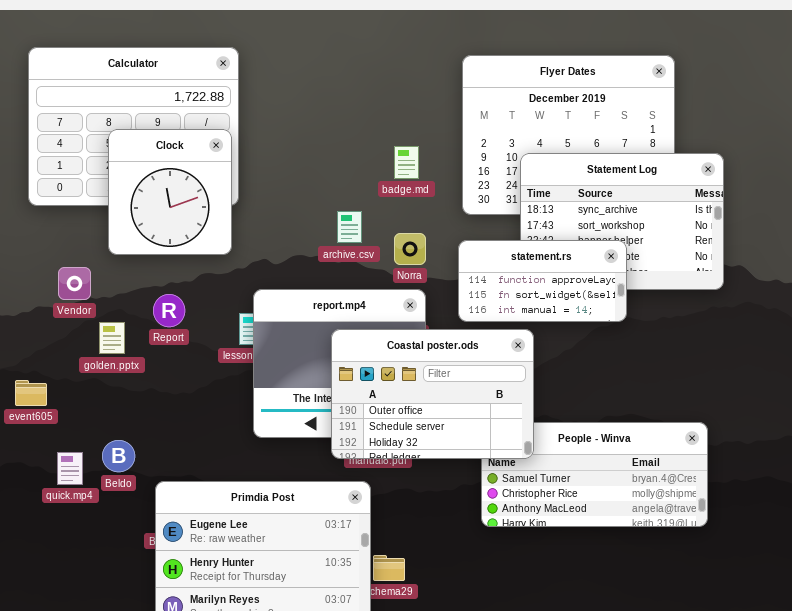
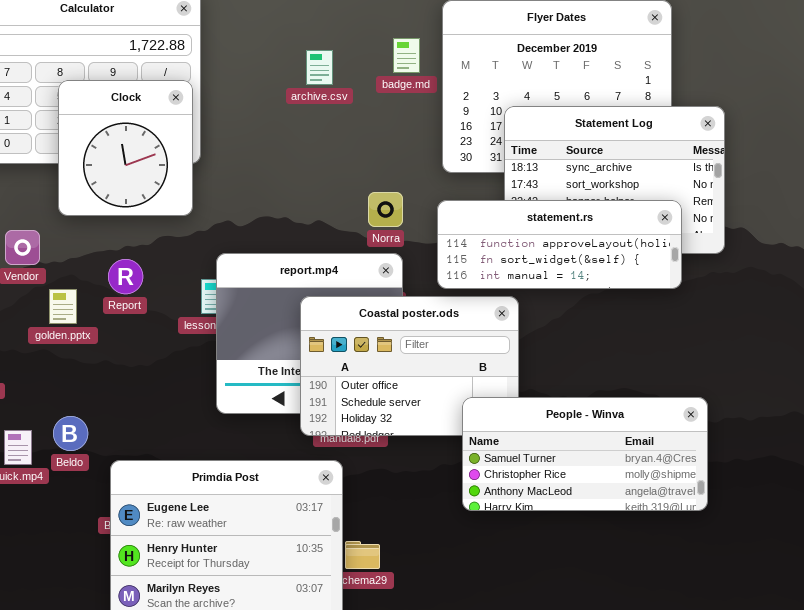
badge.md: [394,146,419,179] -> [393,38,420,73], moved
archive.csv: [337,211,362,243] -> [306,50,333,85], moved
statement.rs: [458,240,627,322] -> [437,200,682,289], resized
People - Winva: [481,422,708,527] -> [462,397,708,511], raised

